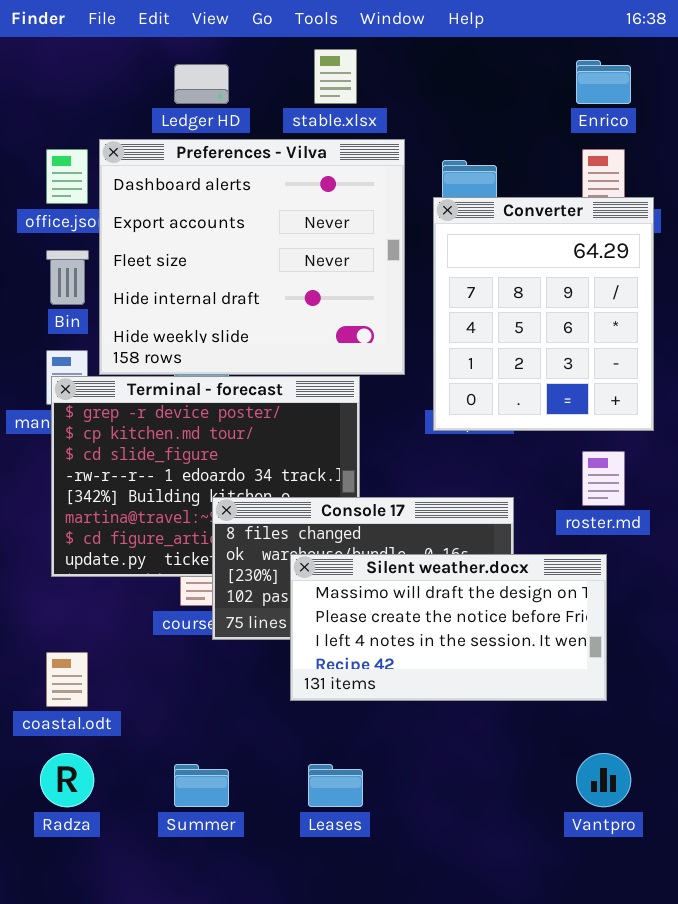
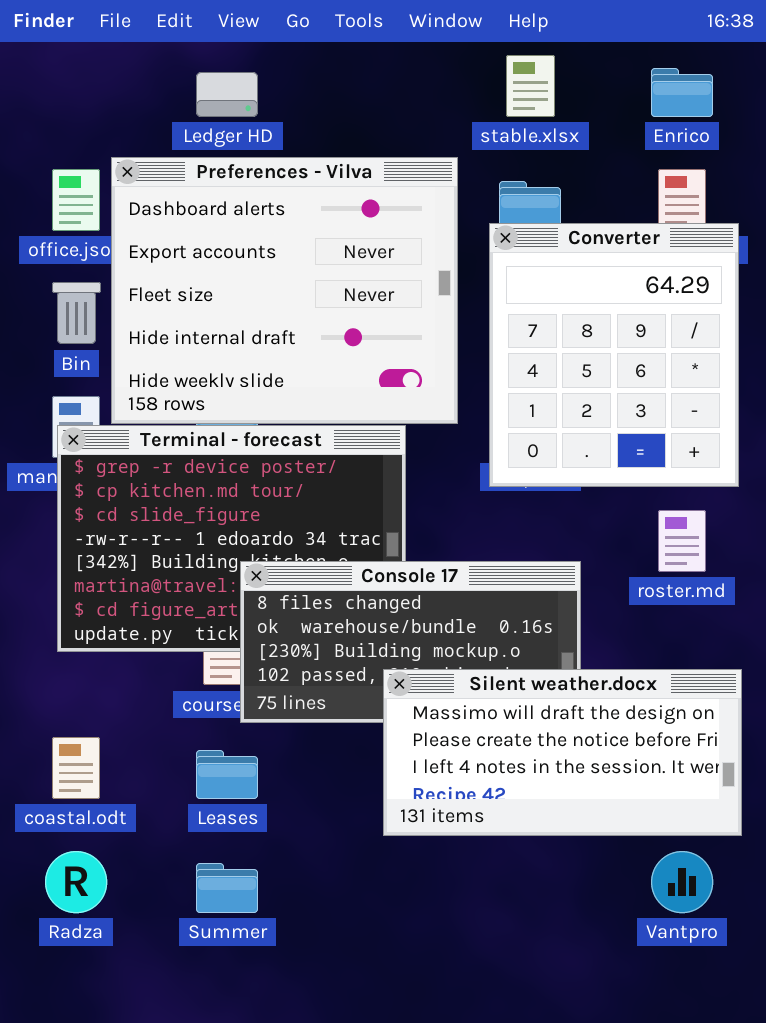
stable.xlsx: [314,49,357,104] -> [506,55,555,117], moved
Silent weather.docx: [290,554,607,701] -> [383,669,742,836], moved
Leases: [308,764,363,807] -> [196,750,258,799], moved

